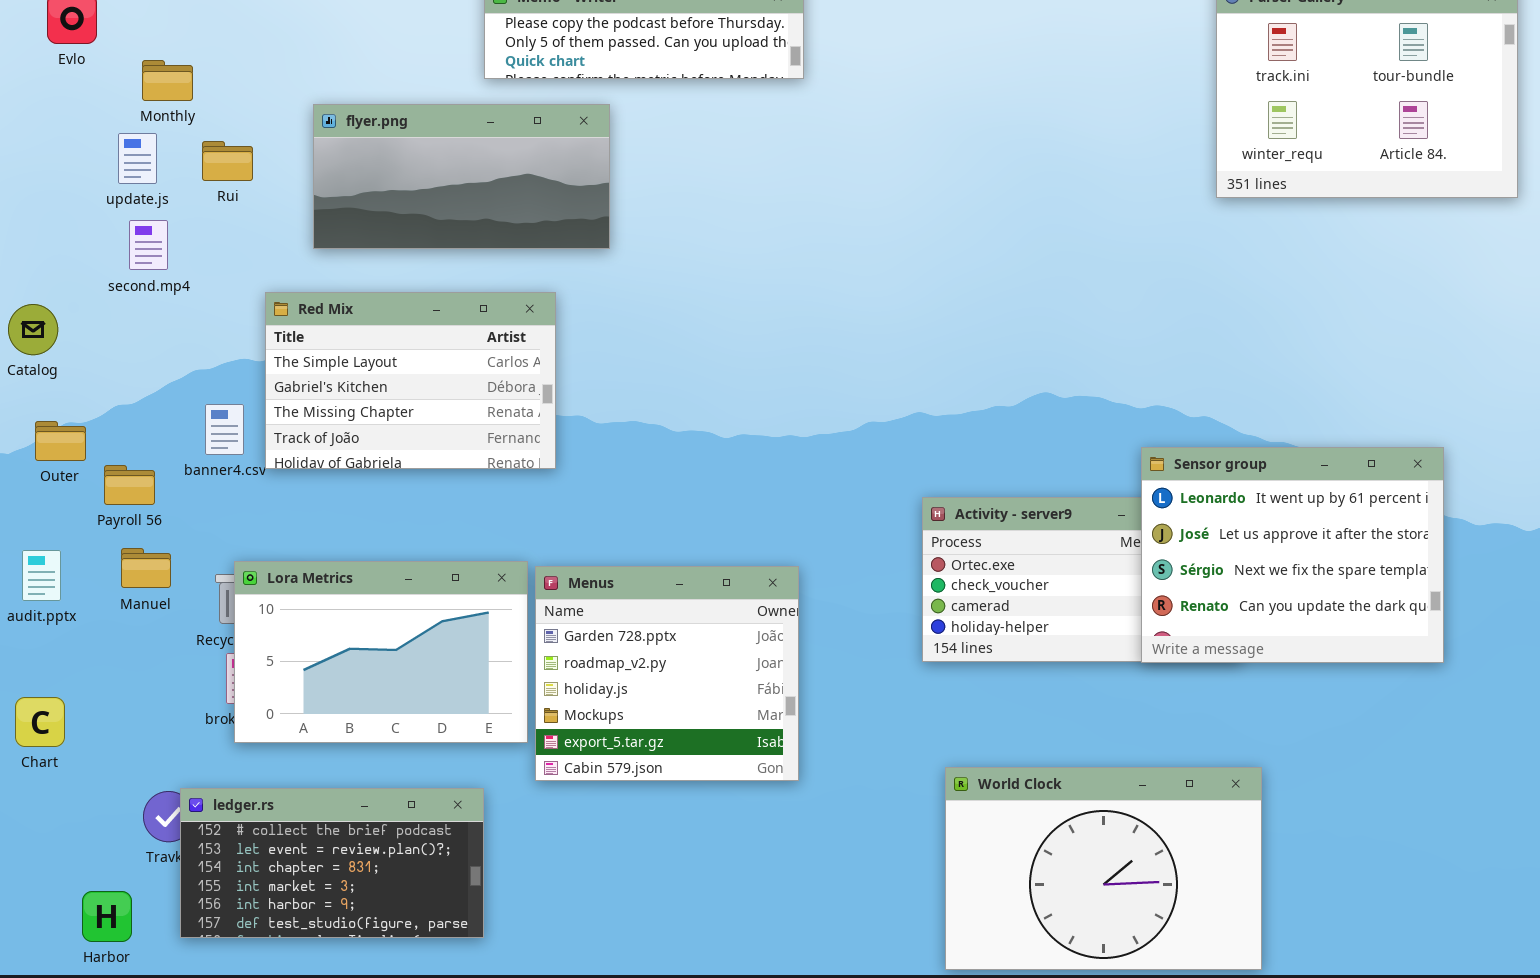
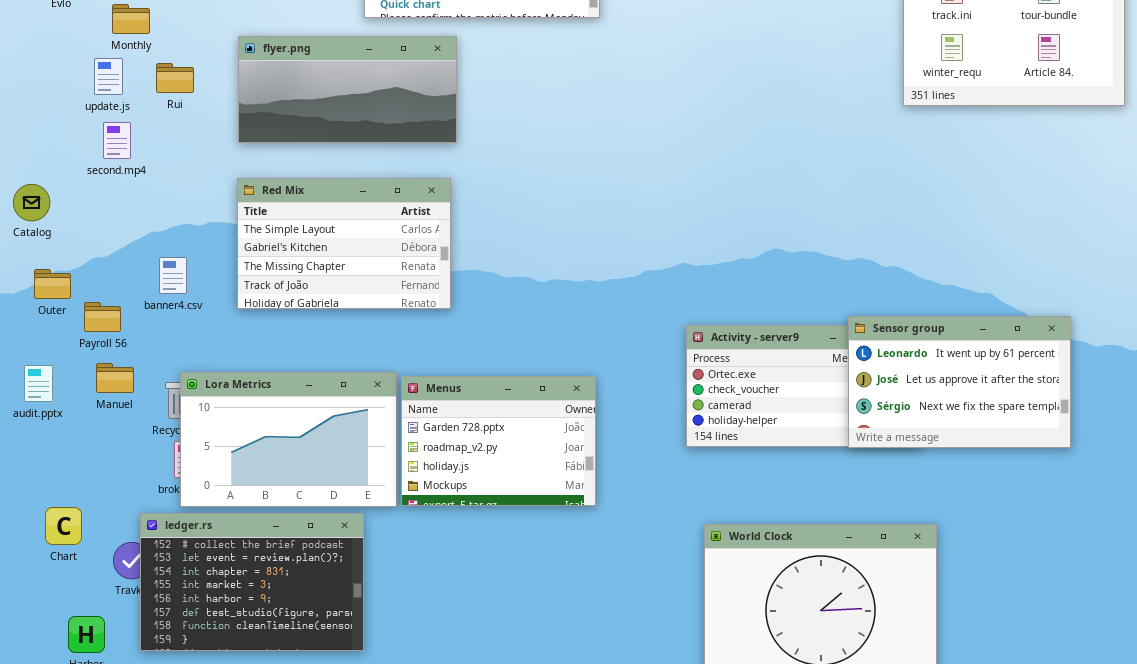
Red Mix: [265,292,556,469] -> [237,178,451,309], moved
Sensor group: [1141,447,1444,663] -> [848,316,1071,448], resized
Menus: [535,566,799,781] -> [401,376,596,506], resized
Chart: [15,697,65,747] -> [45,507,82,545], moved
ledger.rs: [180,788,484,938] -> [140,513,364,651], resized

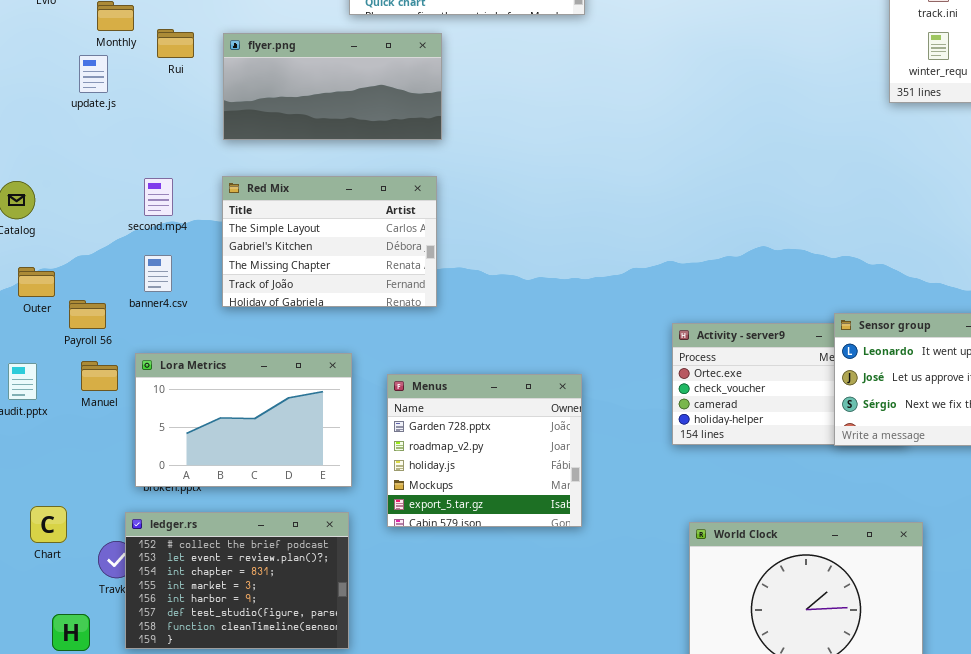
Rui: [156,63,194,93] -> [157,29,194,58], moved
second.mp4: [103,122,131,159] -> [144,178,173,216], moved
Lora Metrics: [180,372,397,507] -> [135,353,352,487], moved
Menus: [401,376,596,506] -> [387,374,582,527], resized

